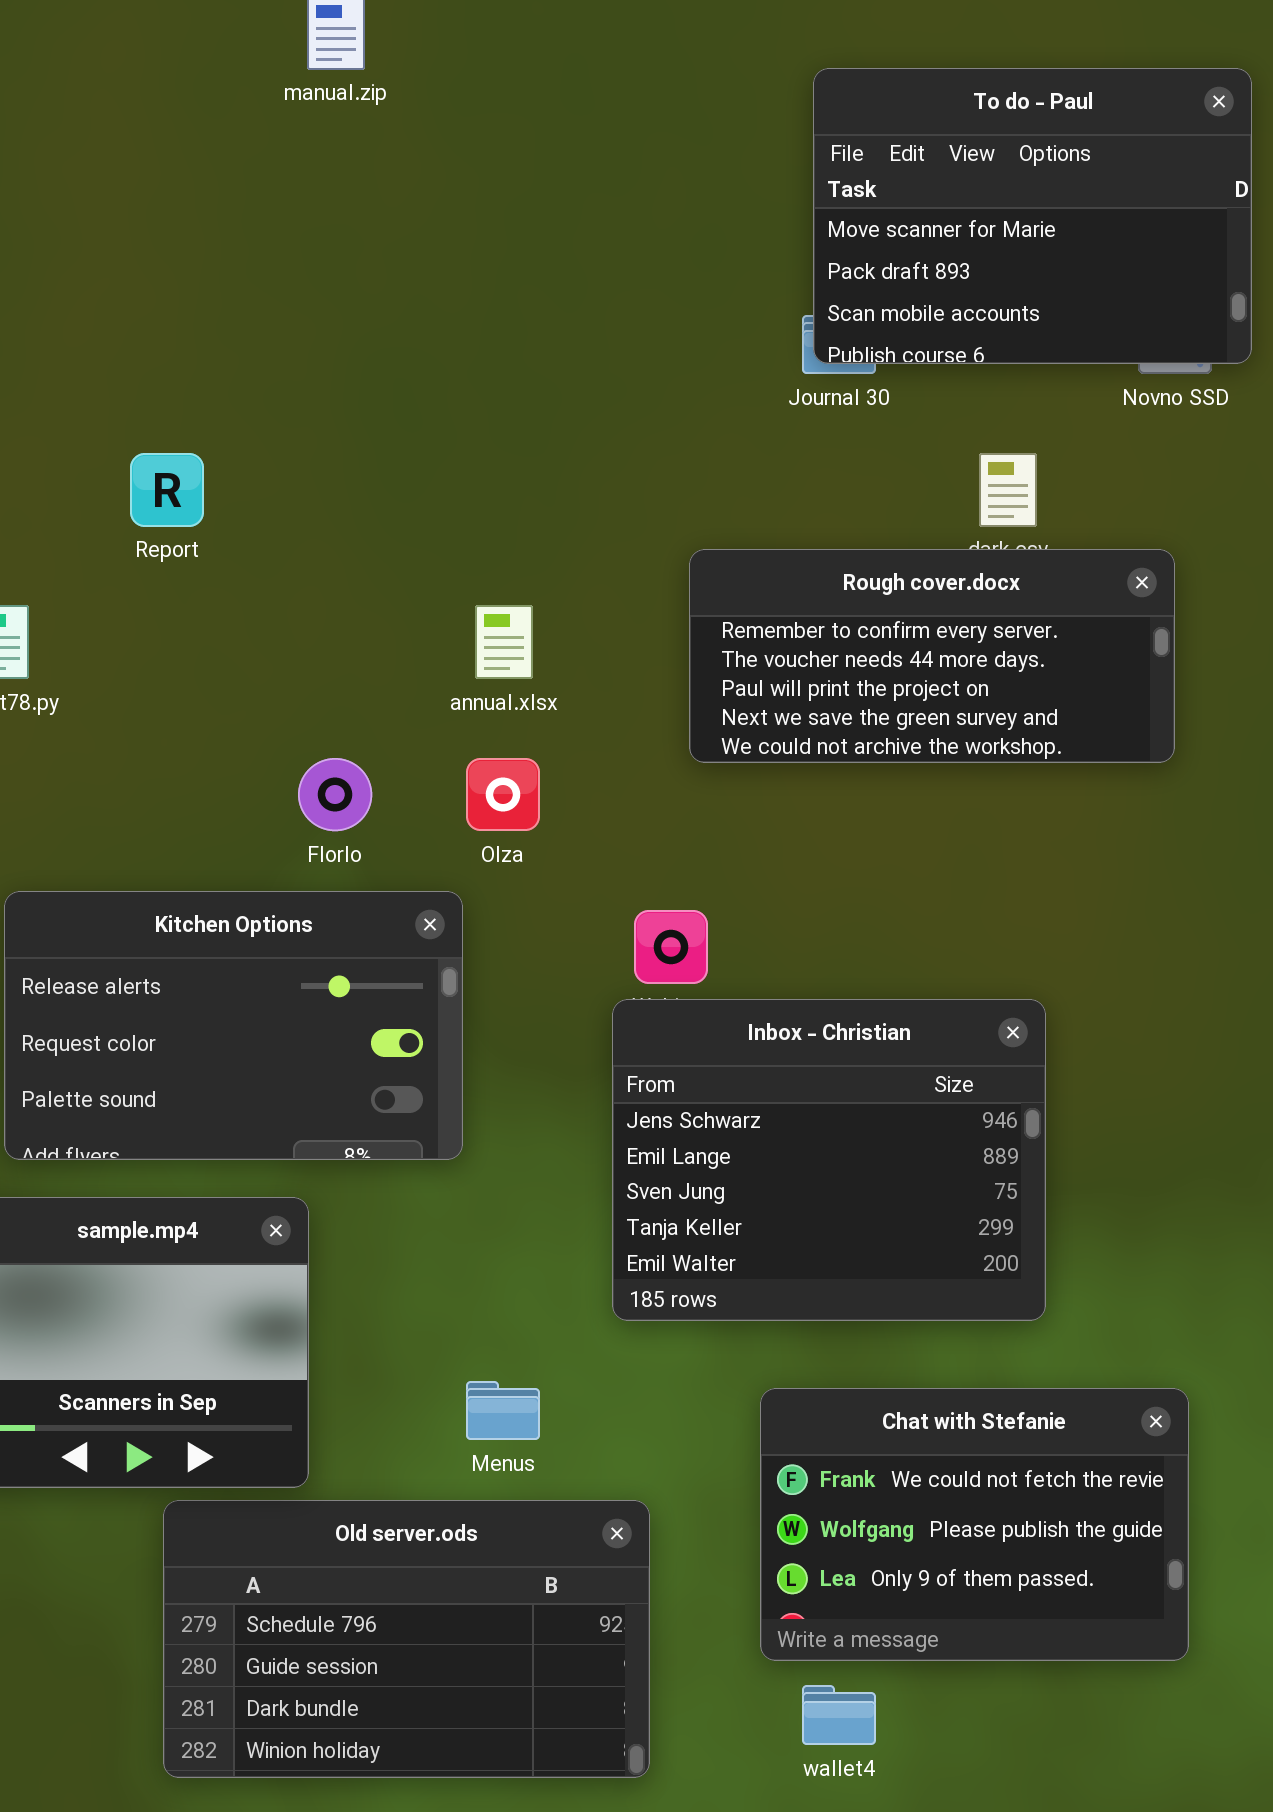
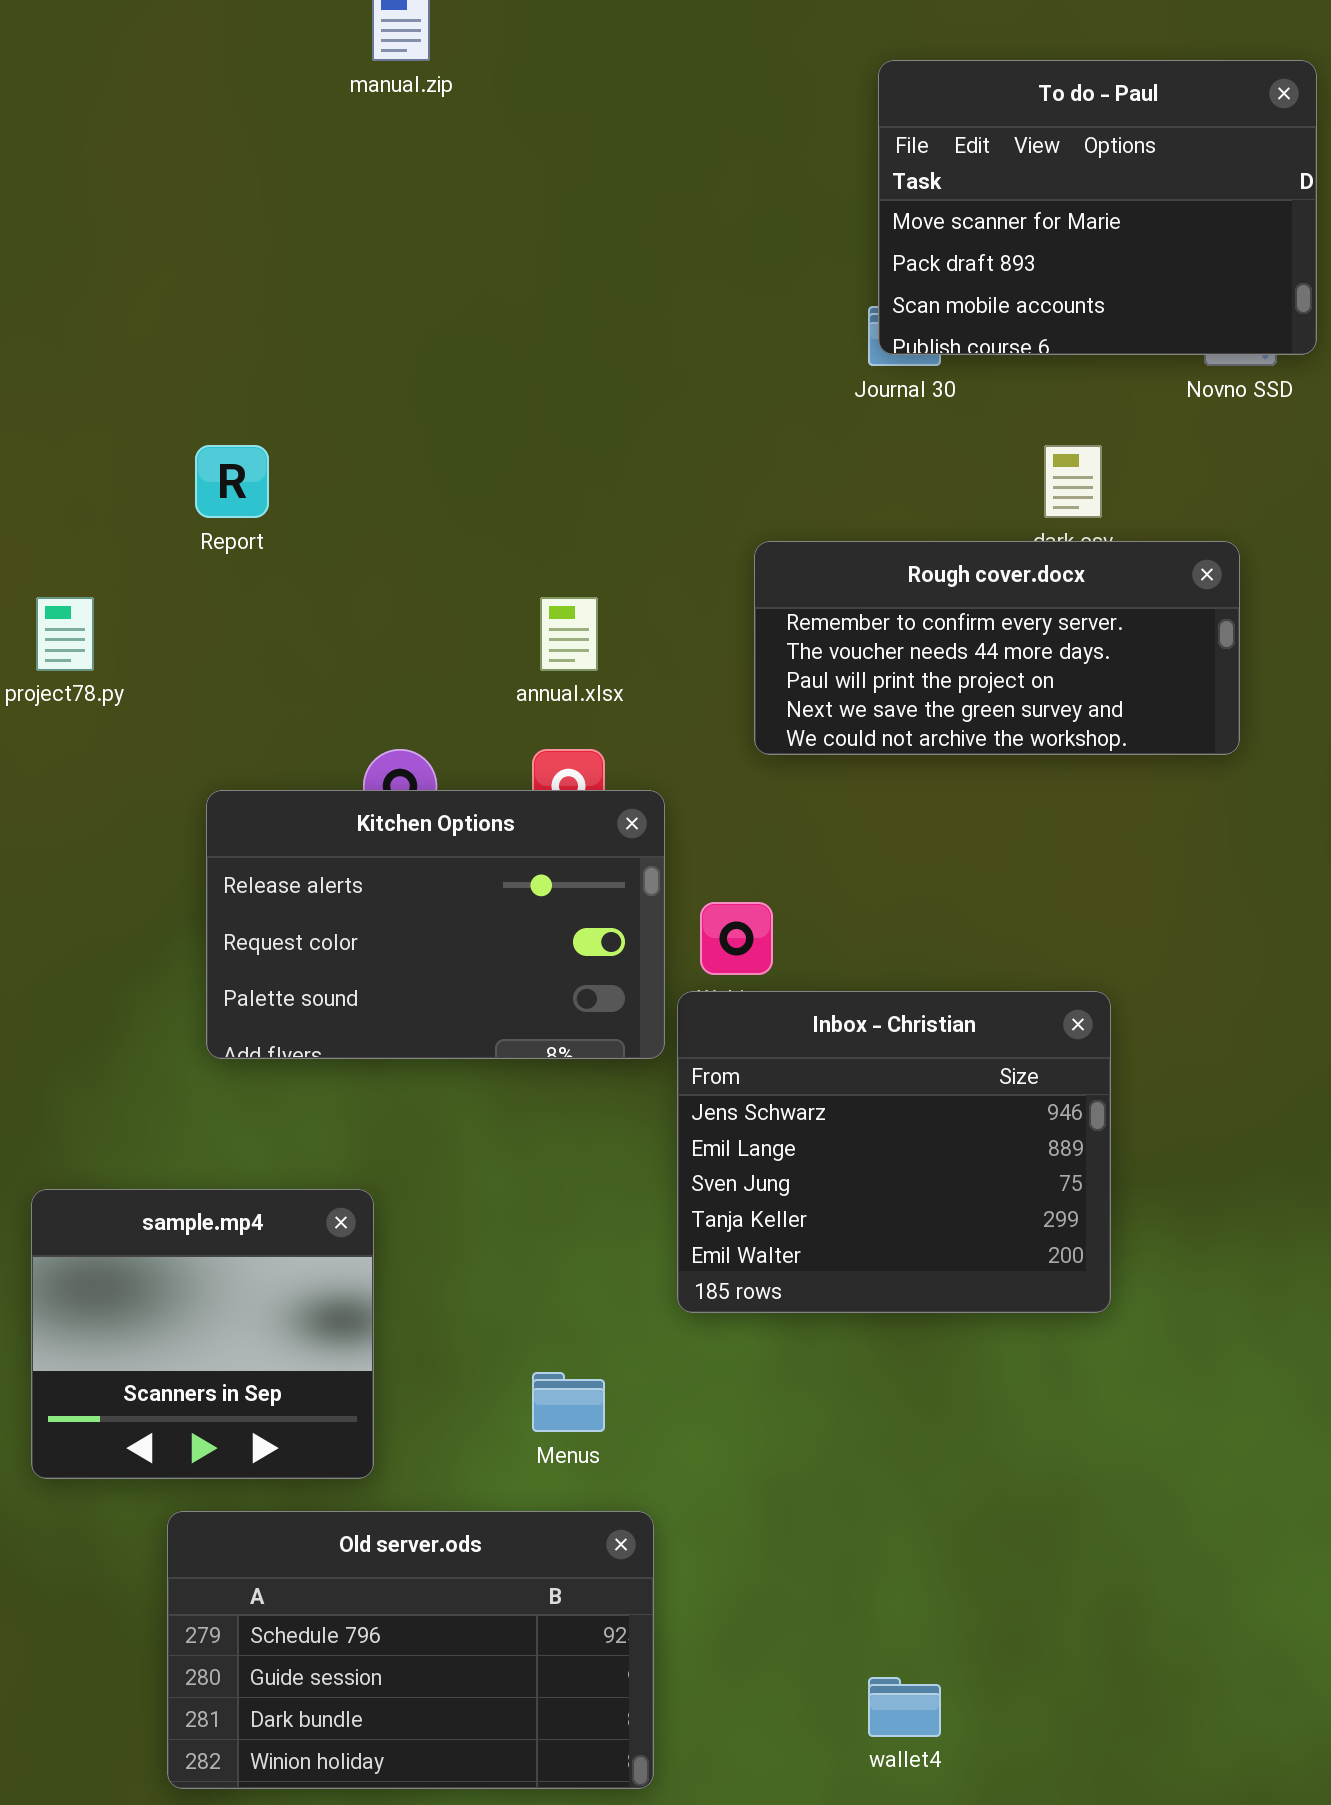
Kitchen Options: [4,891,463,1160] -> [206,790,665,1059], moved
Chat with Stefanie: [760,1388,1189,1661] -> none, closed
Old server.ods: [163,1500,650,1778] -> [167,1511,654,1789], moved

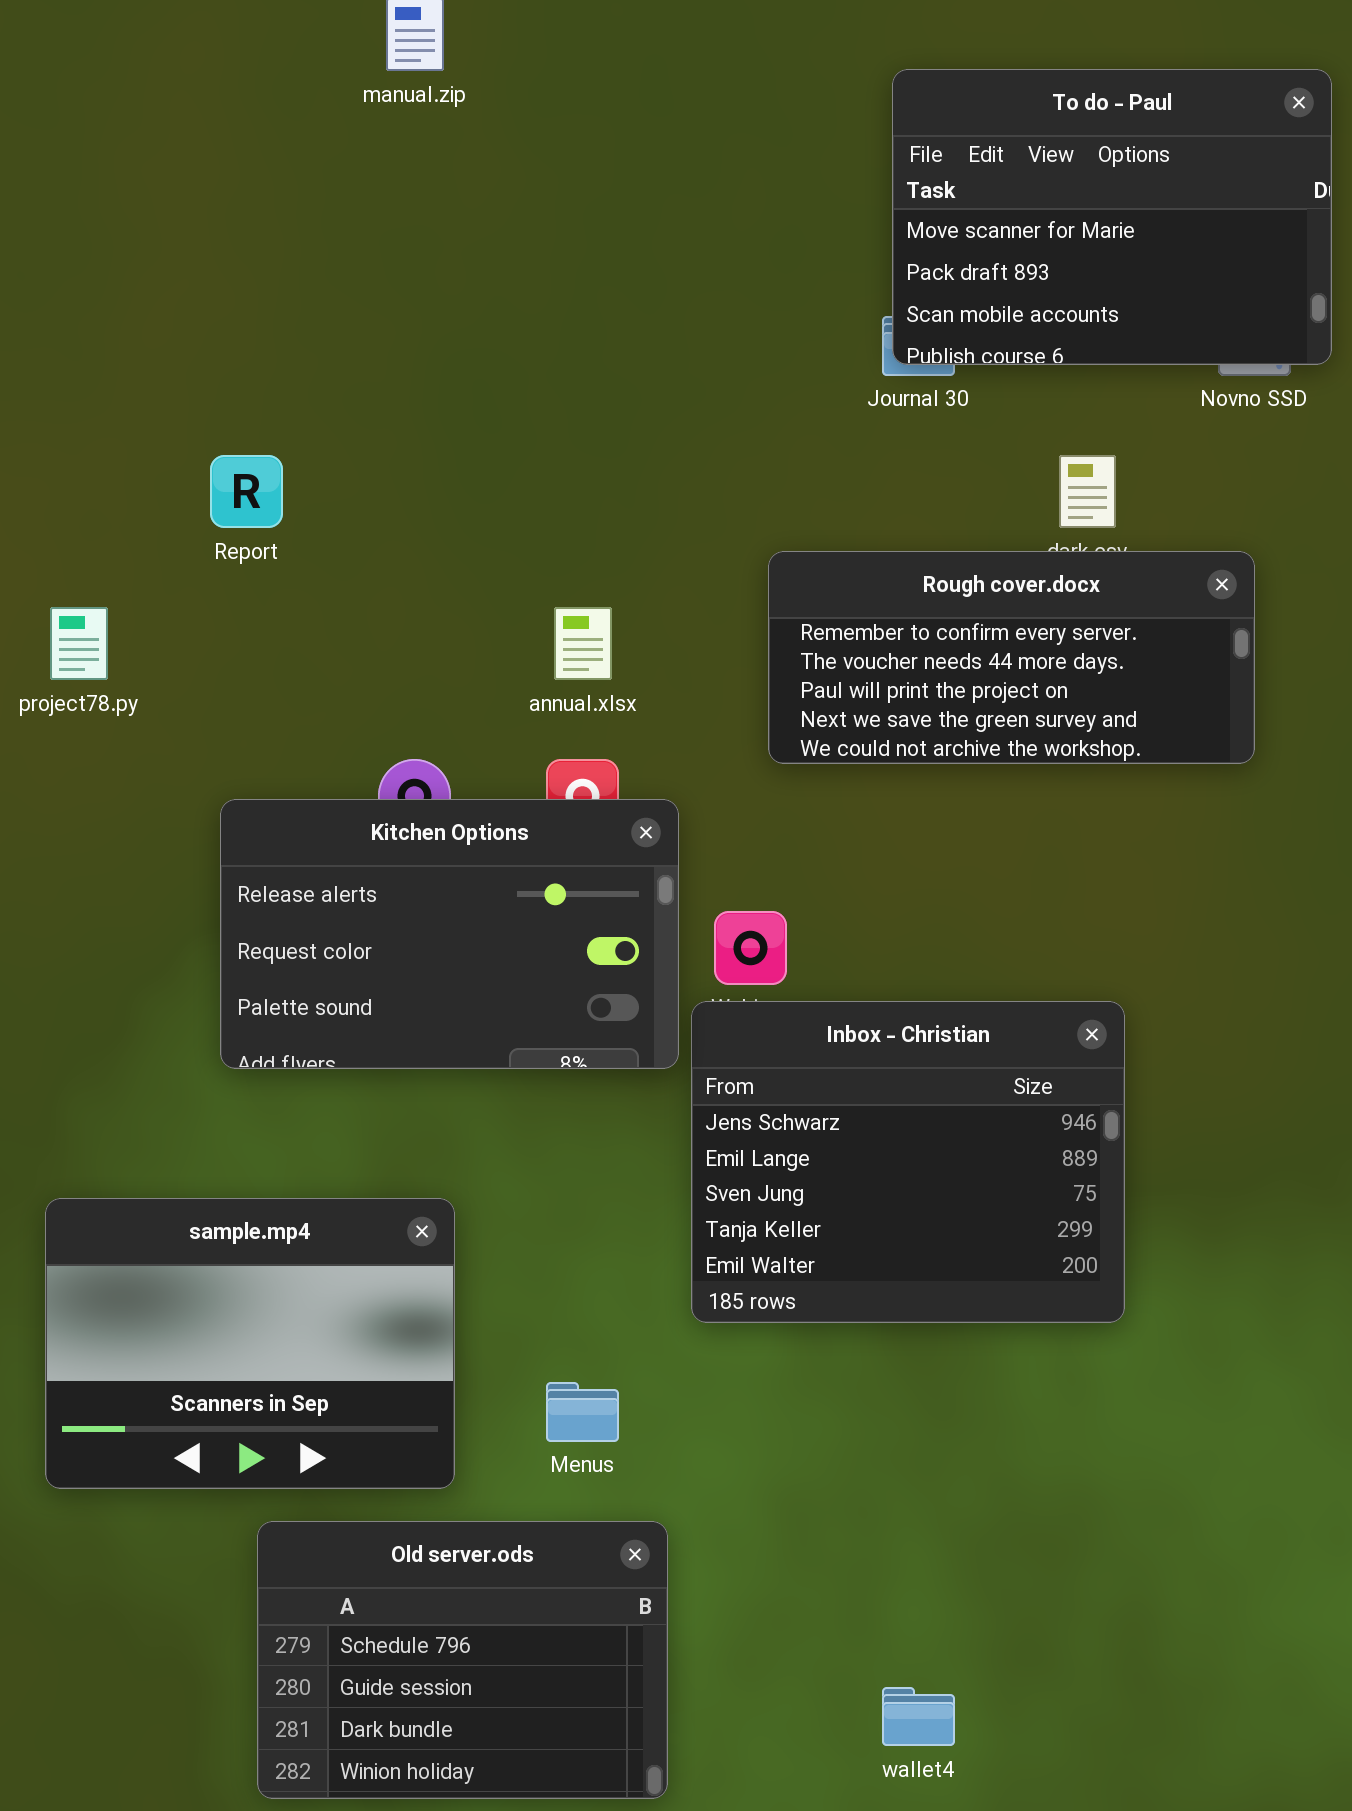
sample.mp4: [31,1189,374,1479] -> [45,1198,455,1489], resized
Old server.ods: [167,1511,654,1789] -> [257,1521,668,1799], resized

